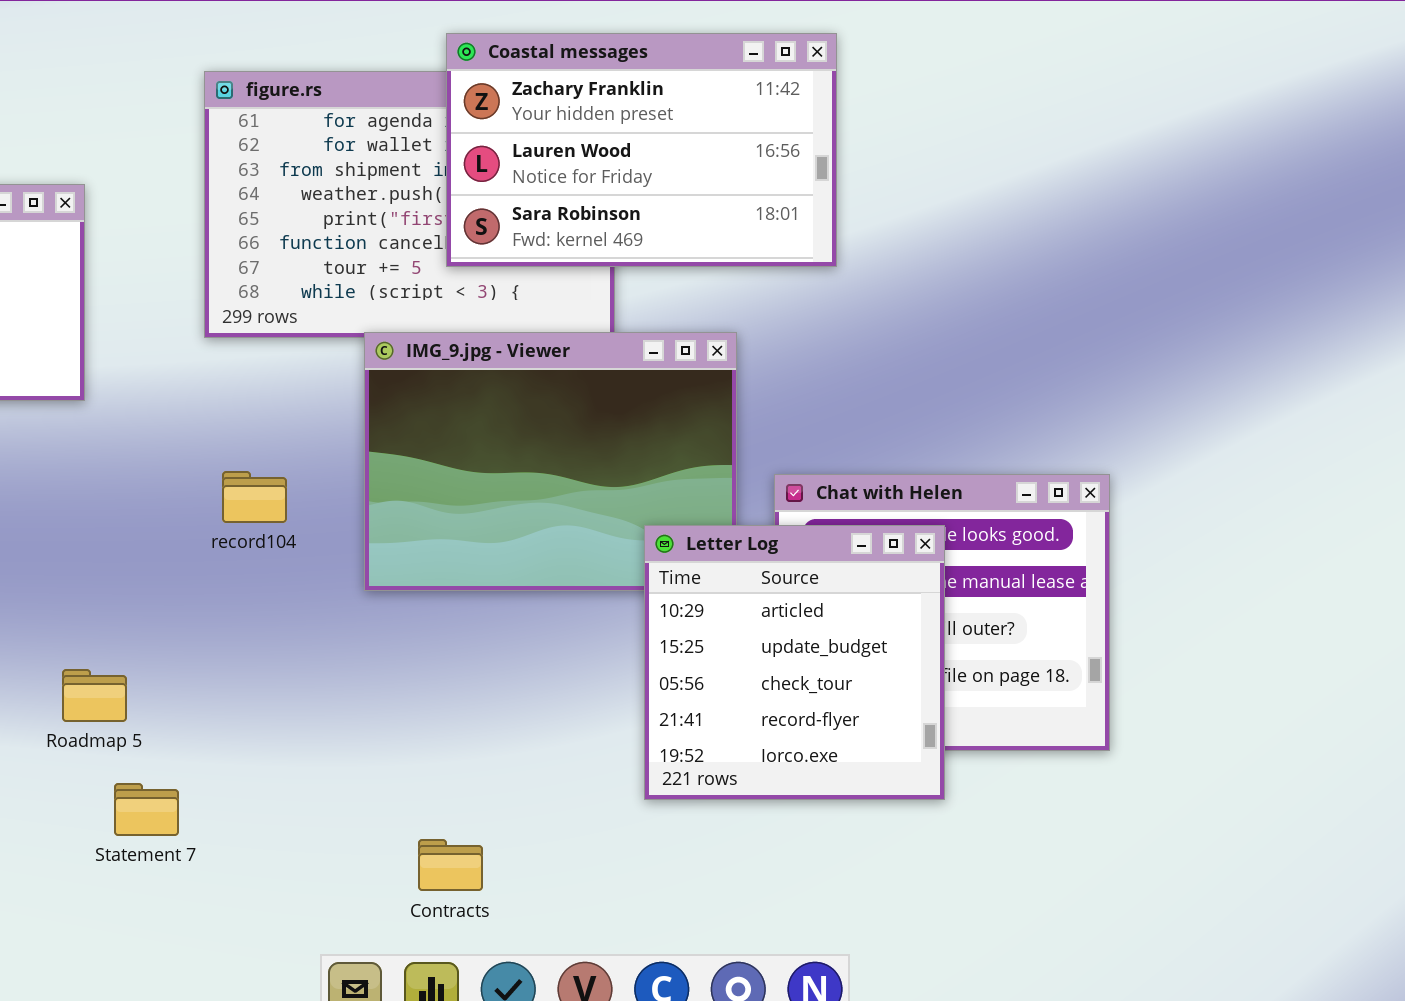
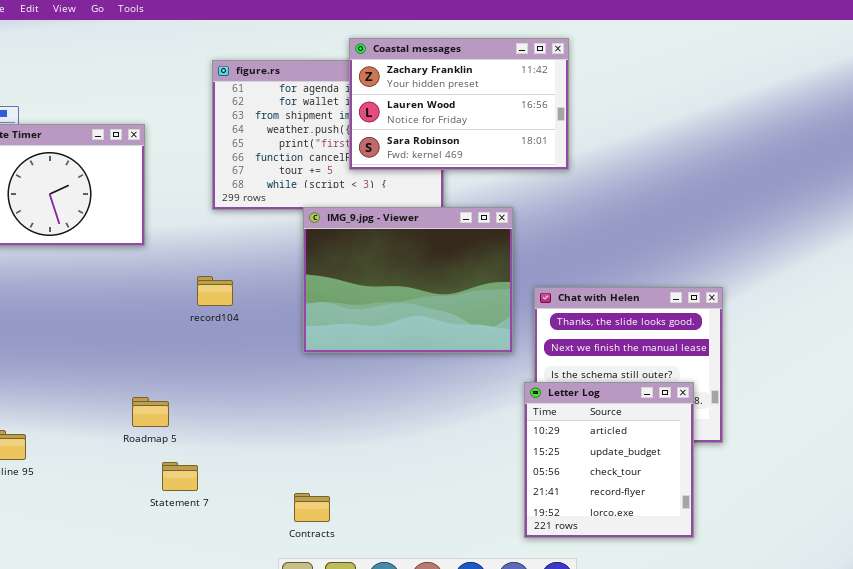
record104: [222,471,287,523] -> [197,276,233,306], moved
Letter Log: [644,525,945,800] -> [524,382,694,538], moved
Contracts: [418,839,483,891] -> [294,493,330,522], moved

